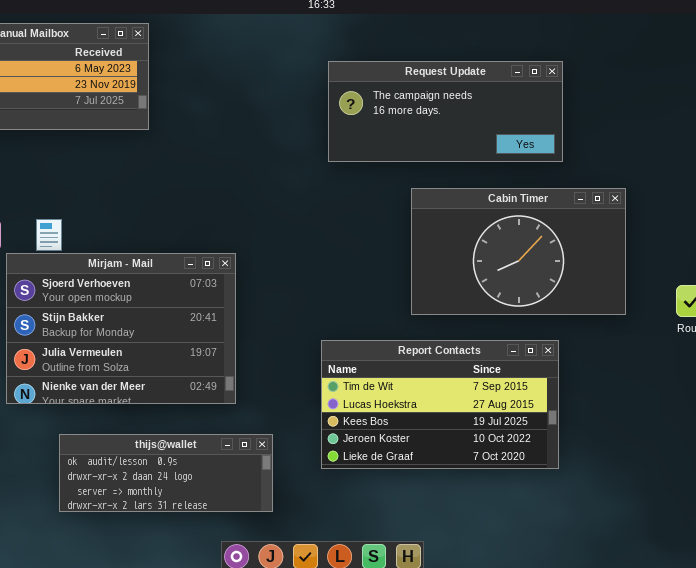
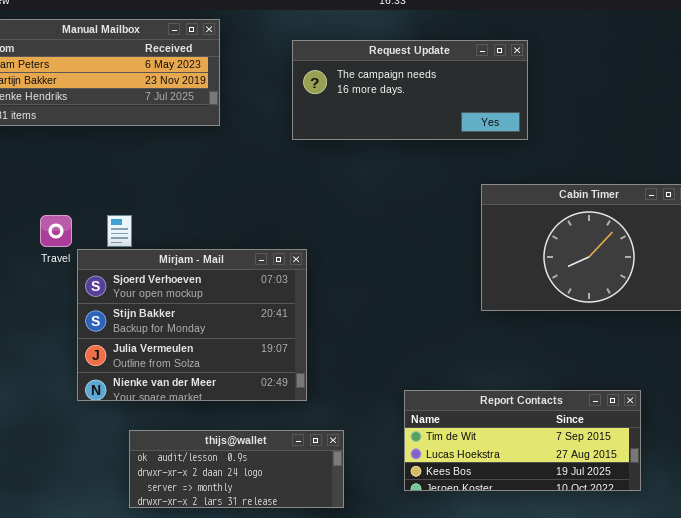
Request Update: [328,61,563,162] -> [292,40,528,140], moved
Report Contacts: [321,340,559,469] -> [404,390,641,491], moved, resized

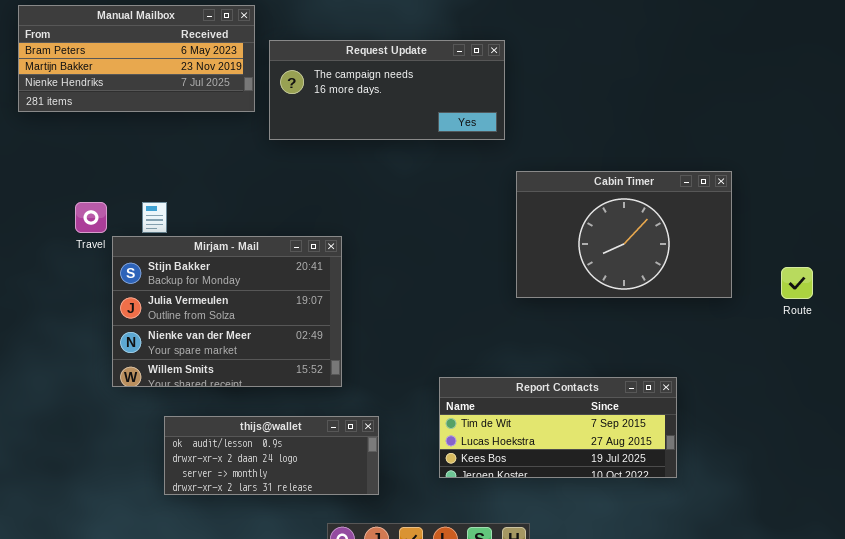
Request Update: [292,40,528,140] -> [269,40,505,140], moved
Mirjam - Mail: [77,249,307,401] -> [112,236,342,387], scrolled down 1 row

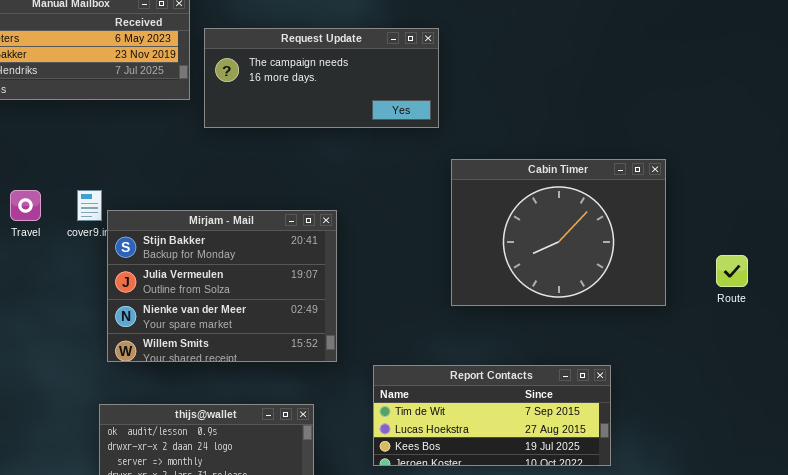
Cabin Timer: [516,171,732,298] -> [451,159,666,306], resized
Mirjam - Mail: [112,236,342,387] -> [107,210,337,362], moved

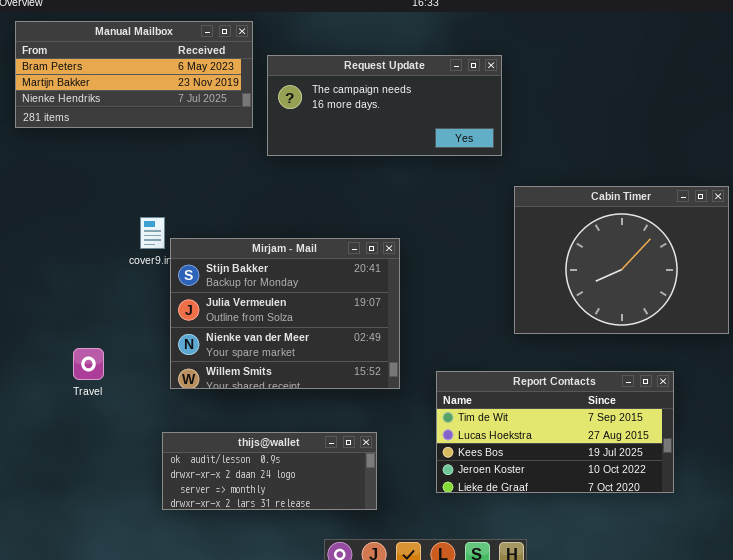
Travel: [10,190,41,221] -> [73,348,104,380], moved
Report Contacts: [373,365,611,466] -> [436,371,674,493], resized

